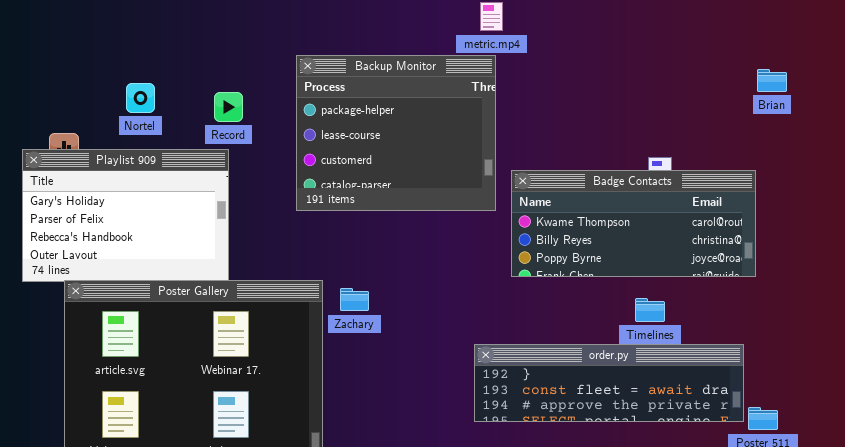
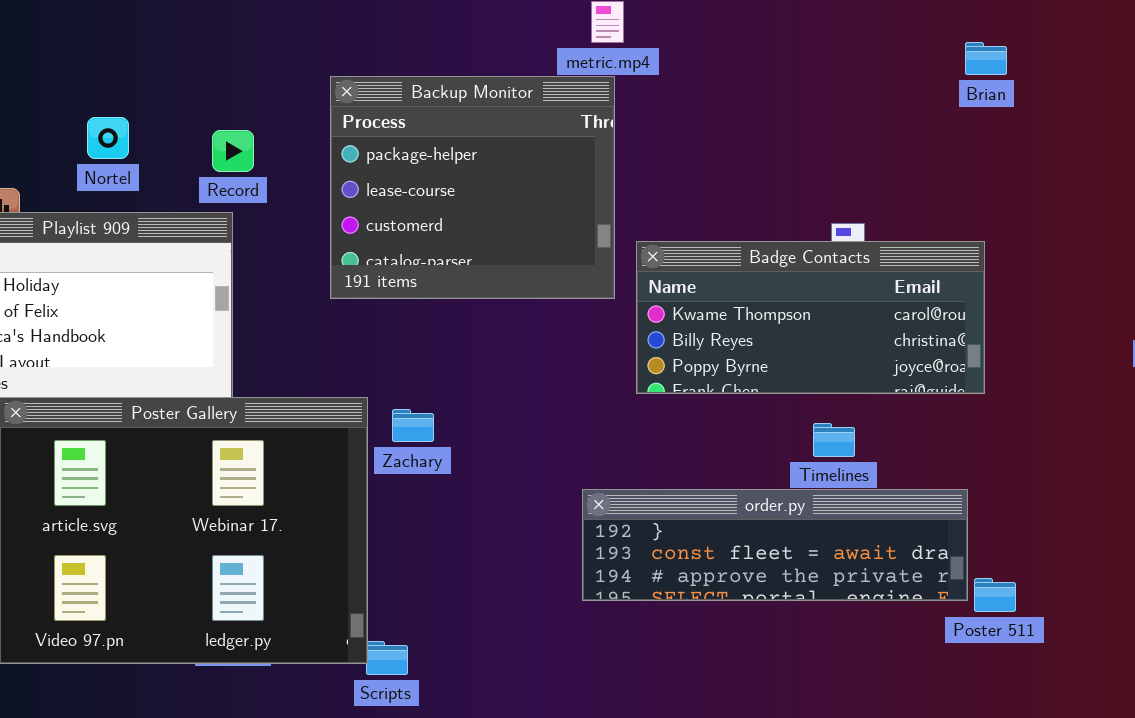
Brian: [757,69,787,92] -> [965,42,1007,75], moved

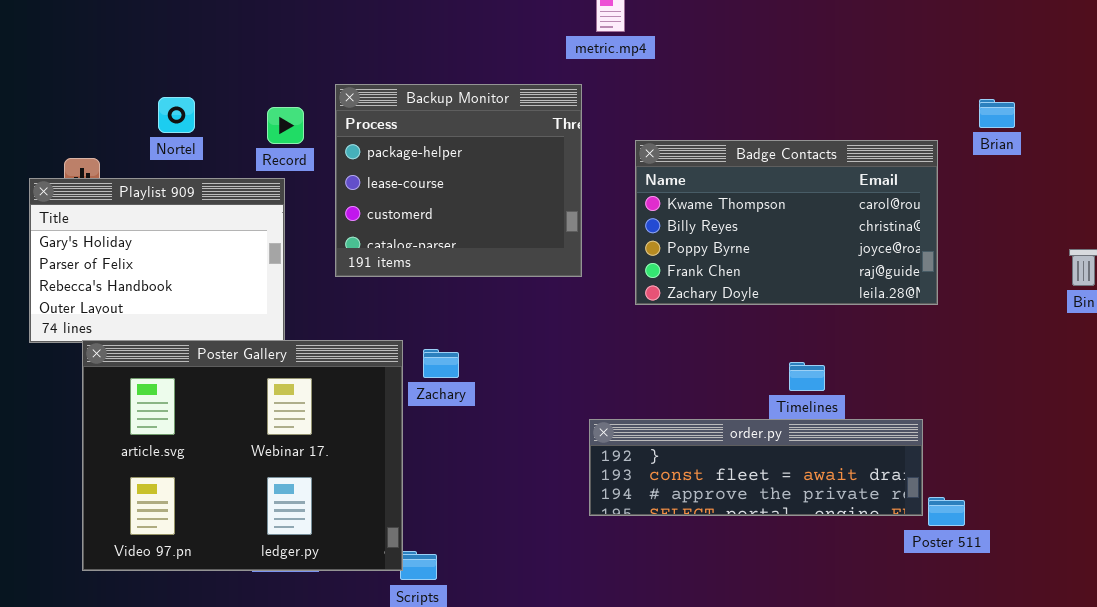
Brian: [965,42,1007,75] -> [979,99,1015,128], moved
Backup Monitor: [330,76,615,299] -> [335,84,582,277], moved
Badge Contacts: [636,241,985,394] -> [635,140,938,305], moved, resized

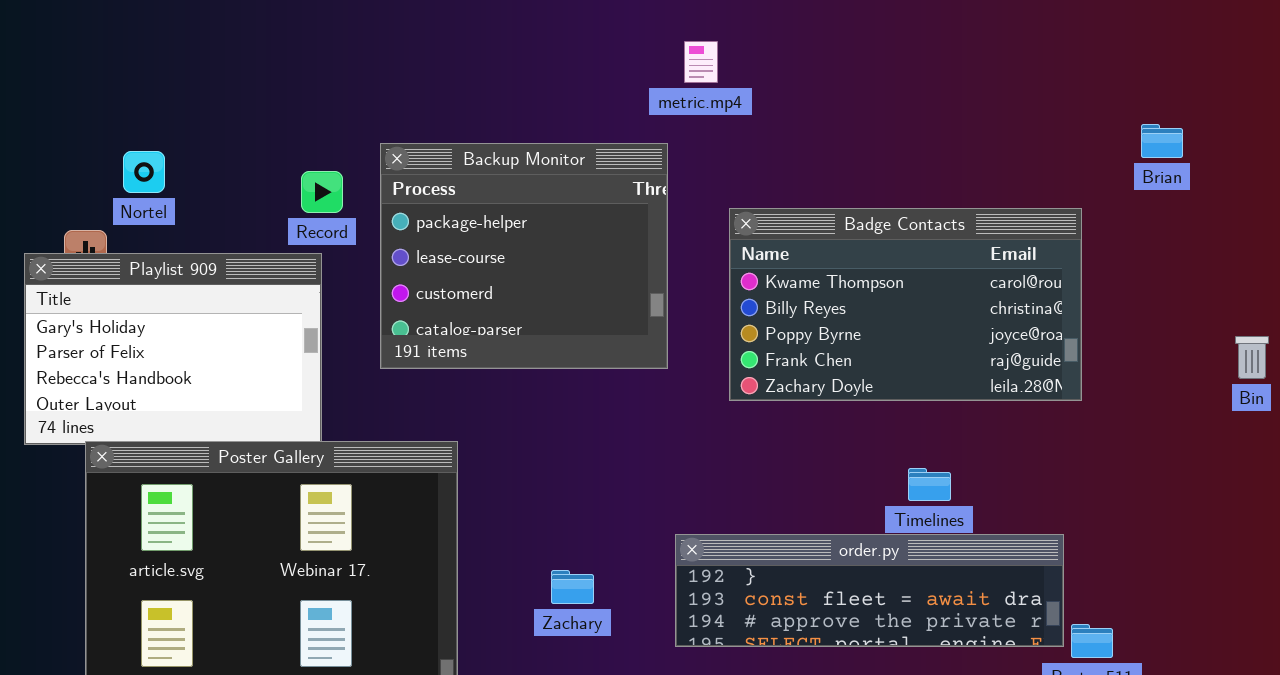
Nortel: [158,97,195,133] -> [123,151,165,193], moved
Brian: [979,99,1015,128] -> [1141,124,1183,158], moved
Zachary: [423,349,459,378] -> [551,570,594,604], moved

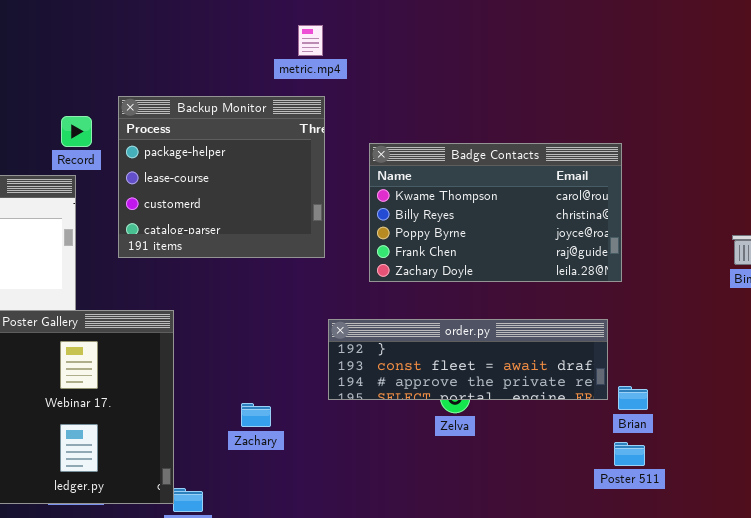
metric.mp4: [684,41,718,83] -> [298,25,323,56], moved
Brian: [1141,124,1183,158] -> [618,386,648,410], moved
order.py: [675,534,1064,647] -> [328,319,608,400], moved

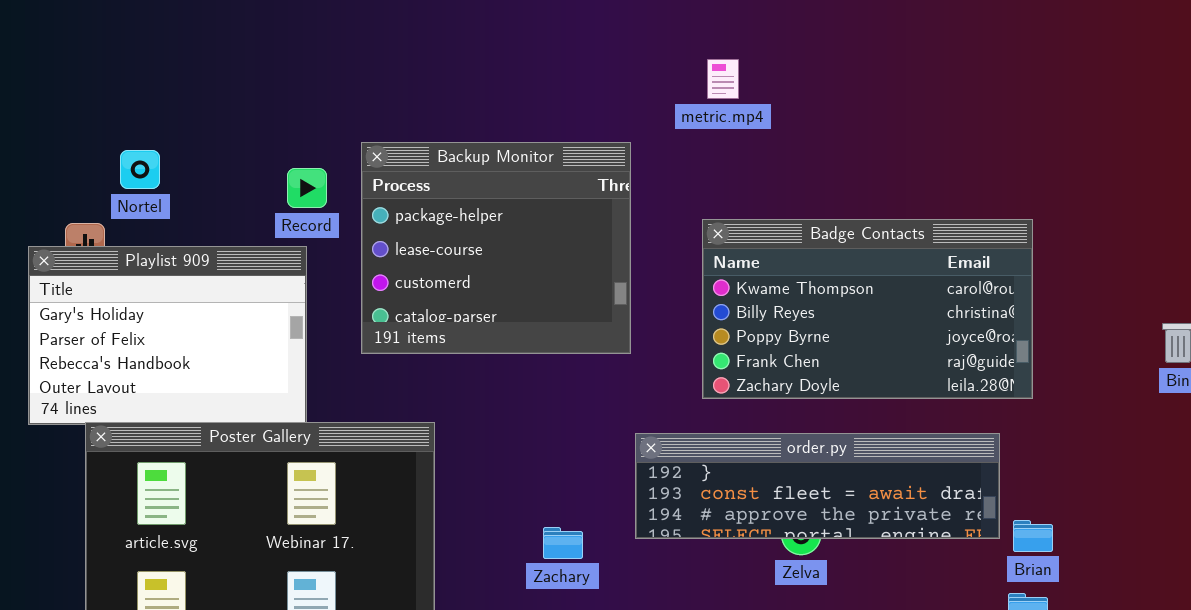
metric.mp4: [298,25,323,56] -> [707,59,739,99], moved
Badge Contacts: [369,143,622,282] -> [702,219,1033,399], moved
Zachary: [241,403,271,427] -> [543,527,583,559], moved

